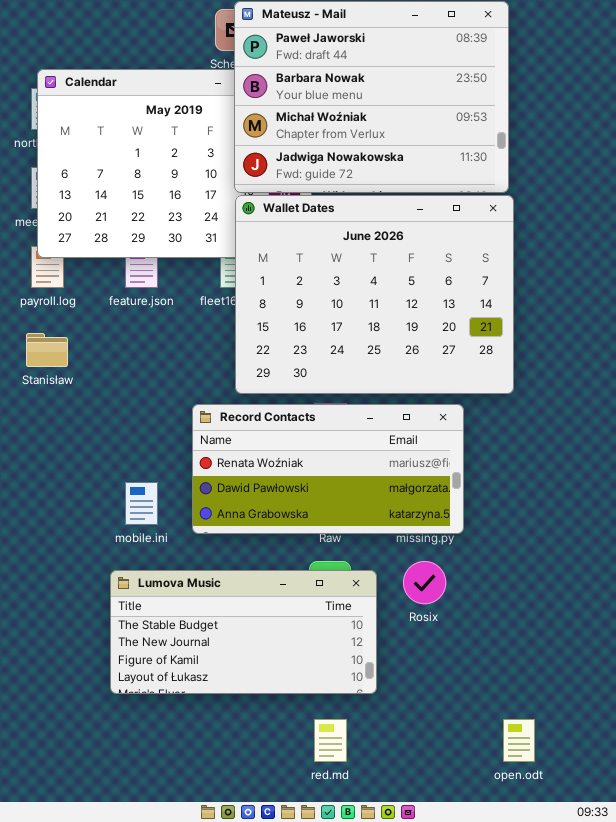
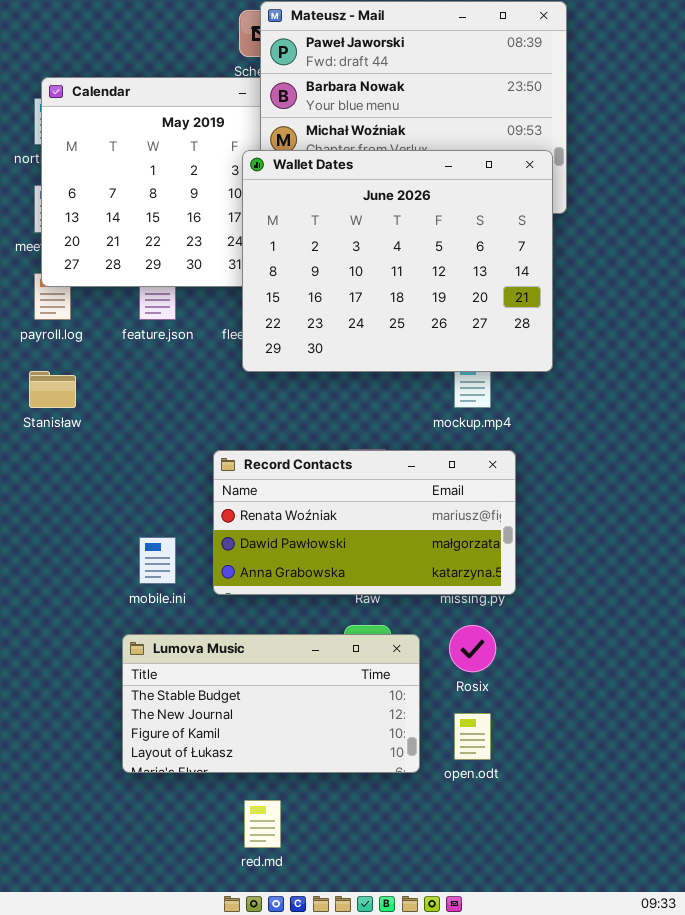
Wallet Dates: [235,195,514,394] -> [242,150,553,372], moved
red.md: [314,719,347,762] -> [244,800,281,848], moved
open.odt: [503,719,535,762] -> [454,713,491,760], moved

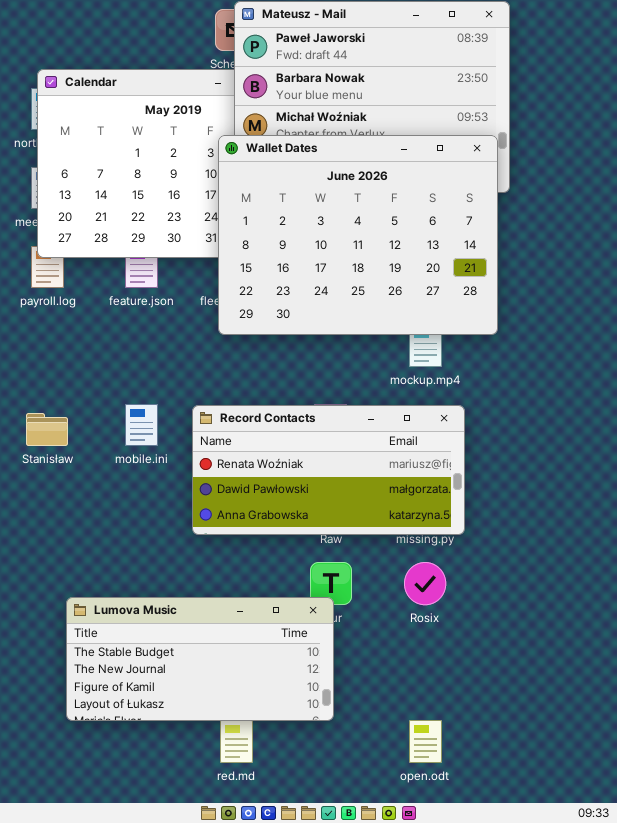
Stanisław: [29,371,76,408] -> [26,413,68,446], moved
mobile.ini: [139,537,176,584] -> [125,404,158,446], moved
Lumova Music: [122,634,420,773] -> [66,597,334,721], moved
open.odt: [454,713,491,760] -> [409,720,442,763], moved

